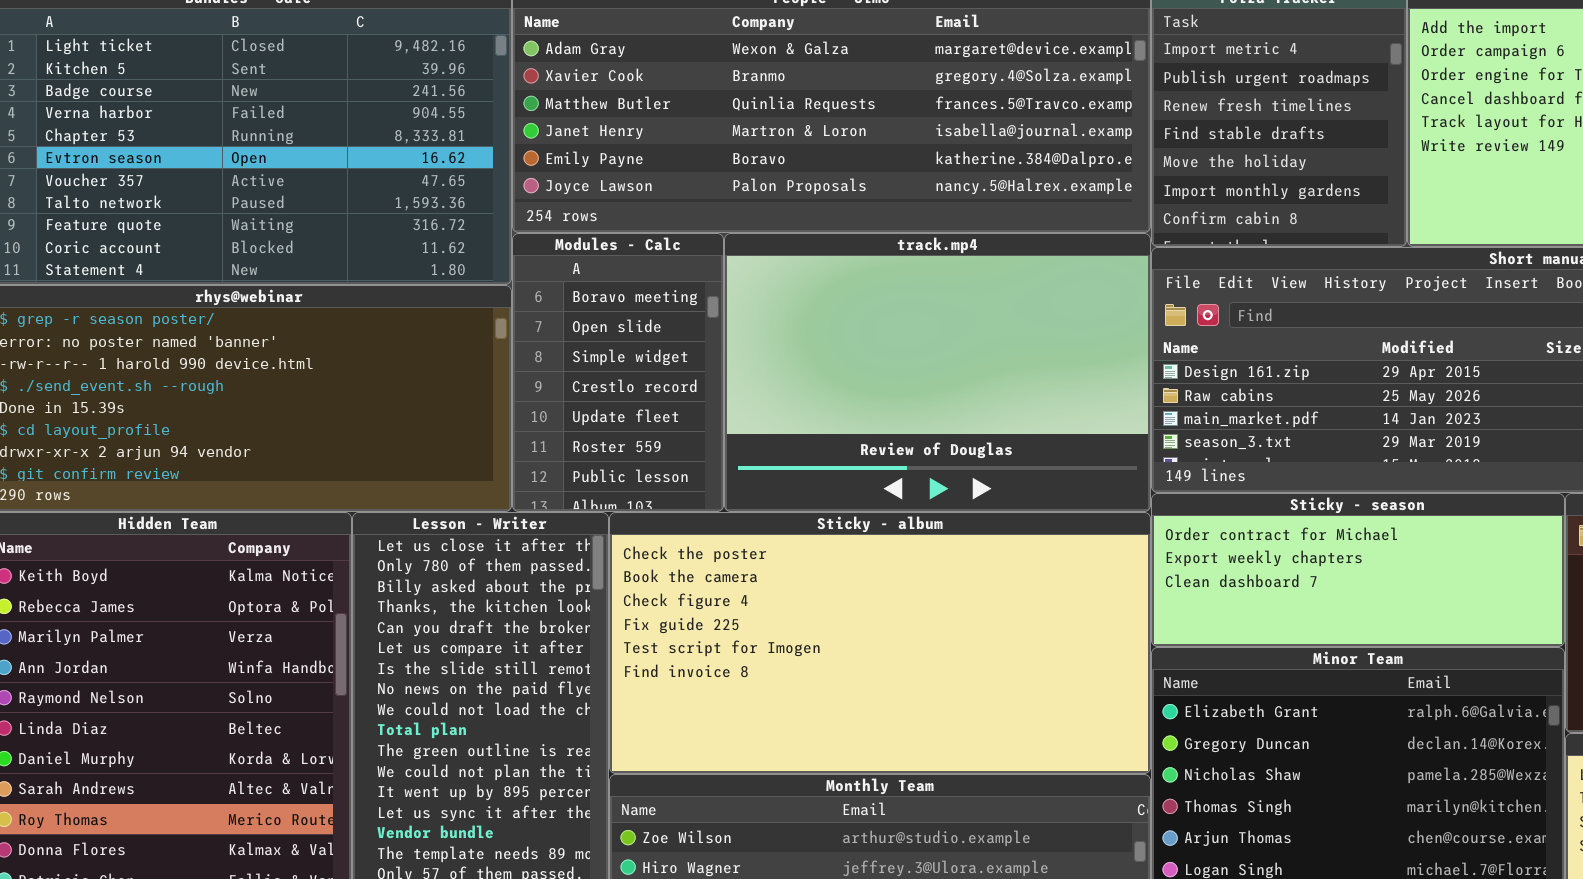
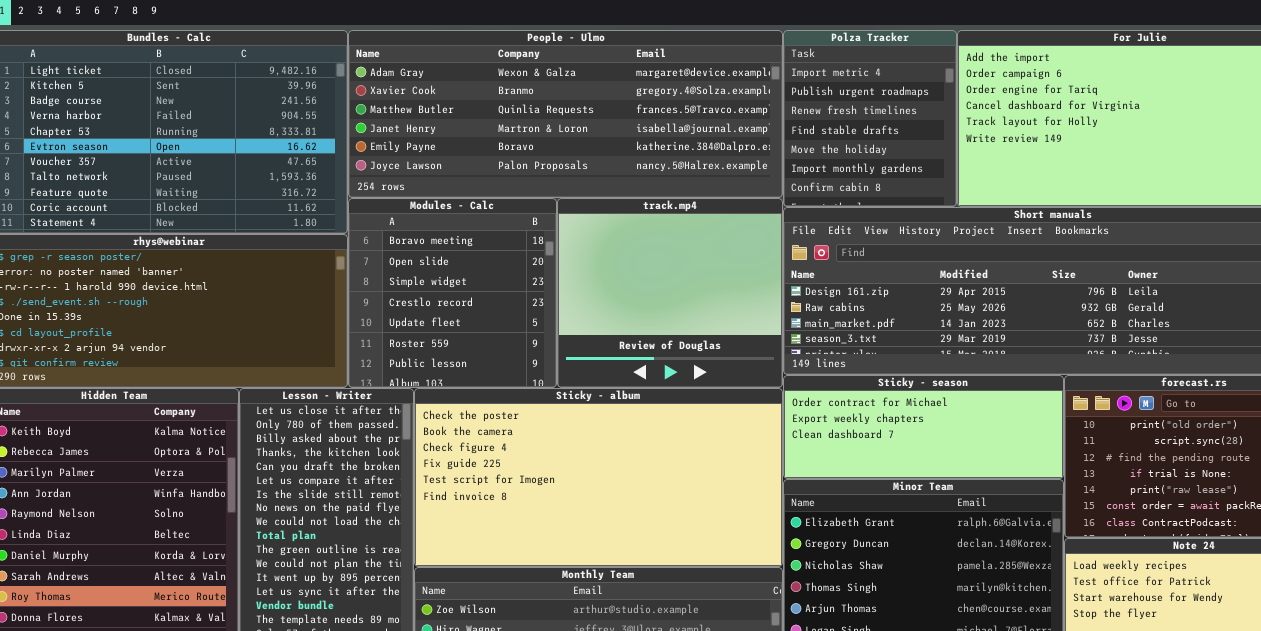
Modules - Calc: [512,233,724,512] -> [348,198,557,388], resized
track.mp4: [724,233,1151,512] -> [557,198,783,388], resized

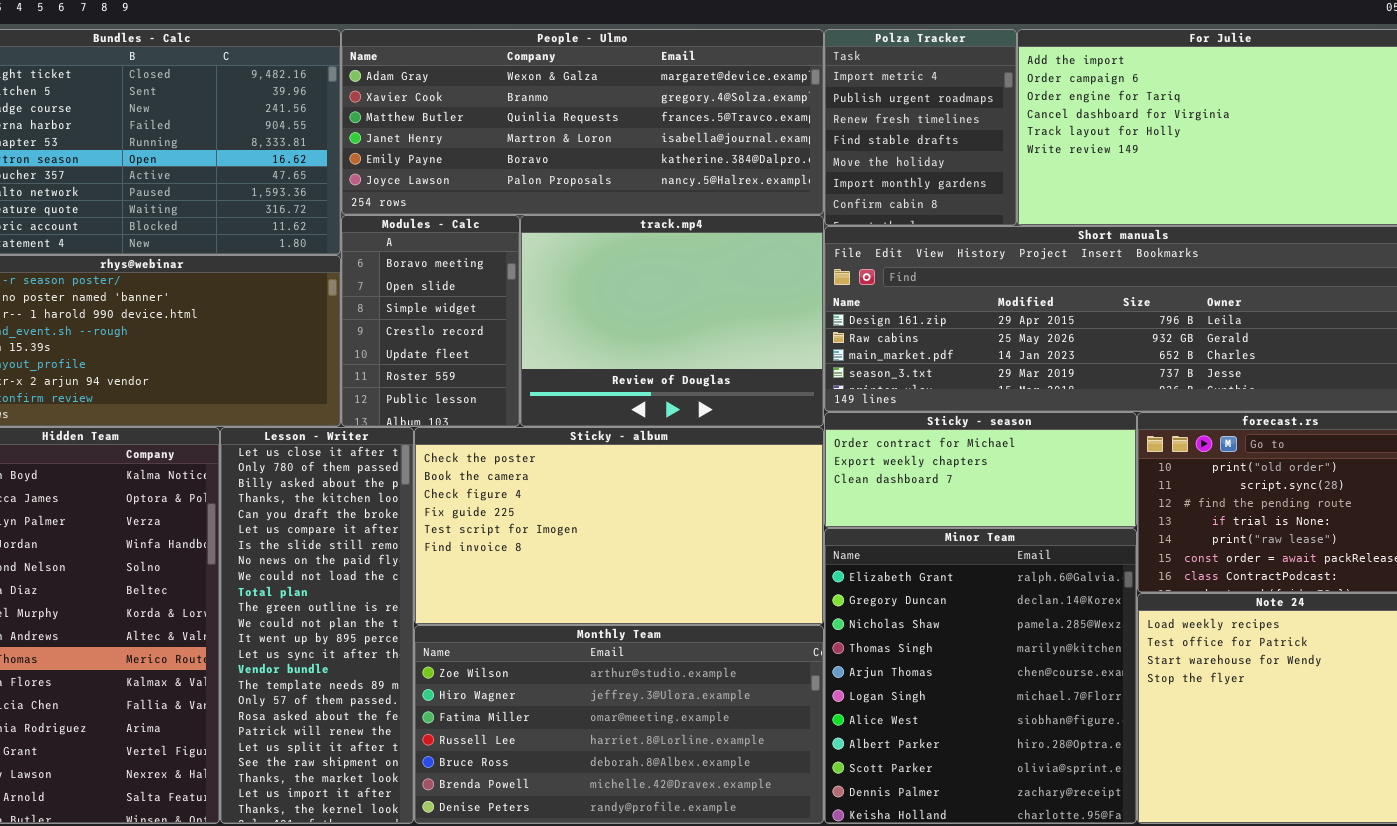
Modules - Calc: [348,198,557,388] -> [341,215,520,427], resized
track.mp4: [557,198,783,388] -> [520,215,824,427], resized

